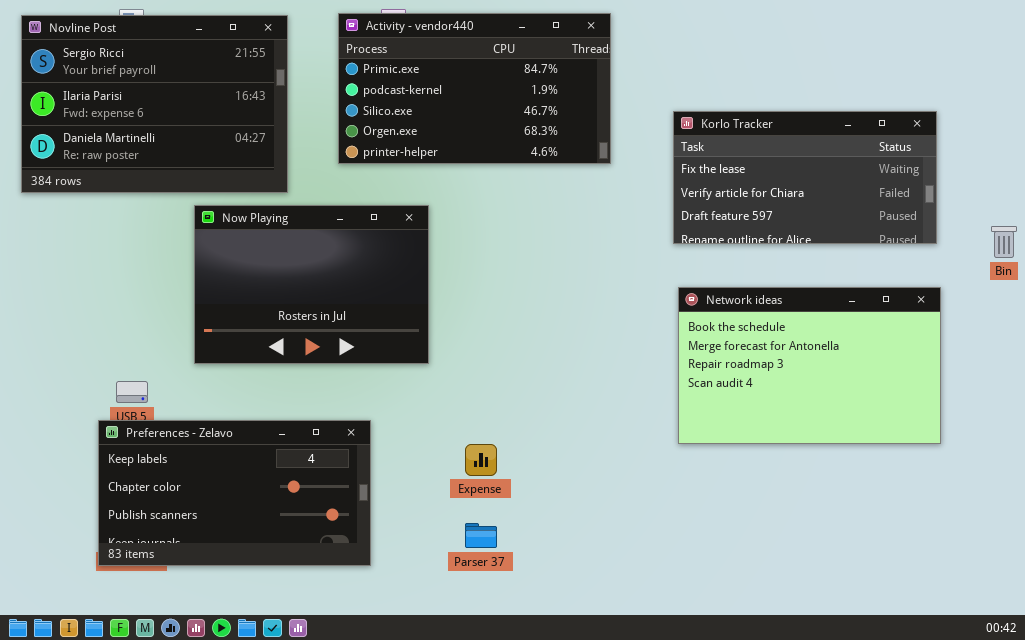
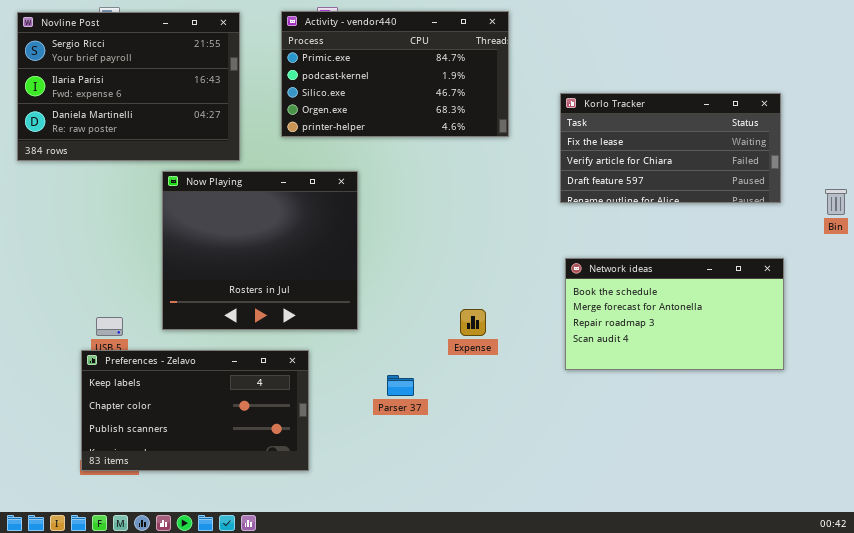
Now Playing: [194,205,429,364] -> [162,171,358,330], resized
Network ideas: [678,287,941,444] -> [565,258,784,370], resized
Expense: [465,444,497,476] -> [460,309,486,336], moved
Parser 37: [465,523,497,548] -> [387,375,414,396], moved

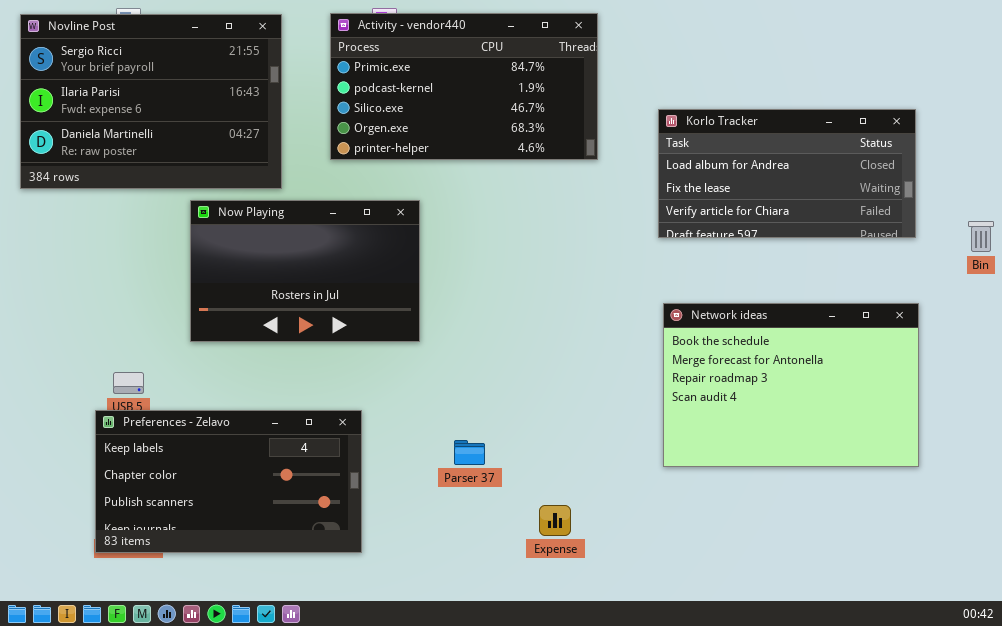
Korlo Tracker: [560,93,781,203] -> [658,109,916,238], scrolled up 1 row
Now Playing: [162,171,358,330] -> [190,200,420,342], resized
Network ideas: [565,258,784,370] -> [663,303,919,467], resized
Expense: [460,309,486,336] -> [539,505,571,536], moved

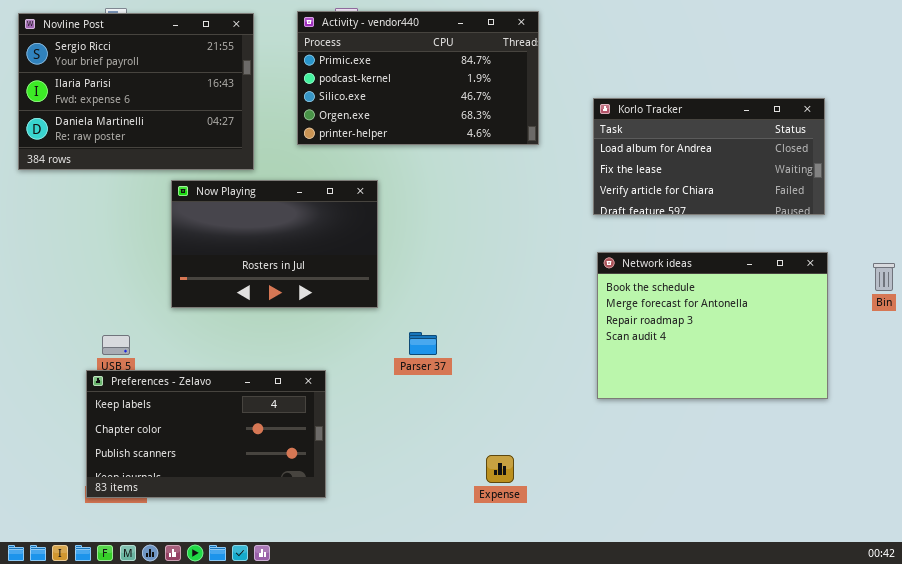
Bin: [968,221,994,252] -> [873,263,895,291], moved
Network ideas: [663,303,919,467] -> [597,252,828,399], moved
Parser 37: [454,440,485,465] -> [409,332,437,355], moved

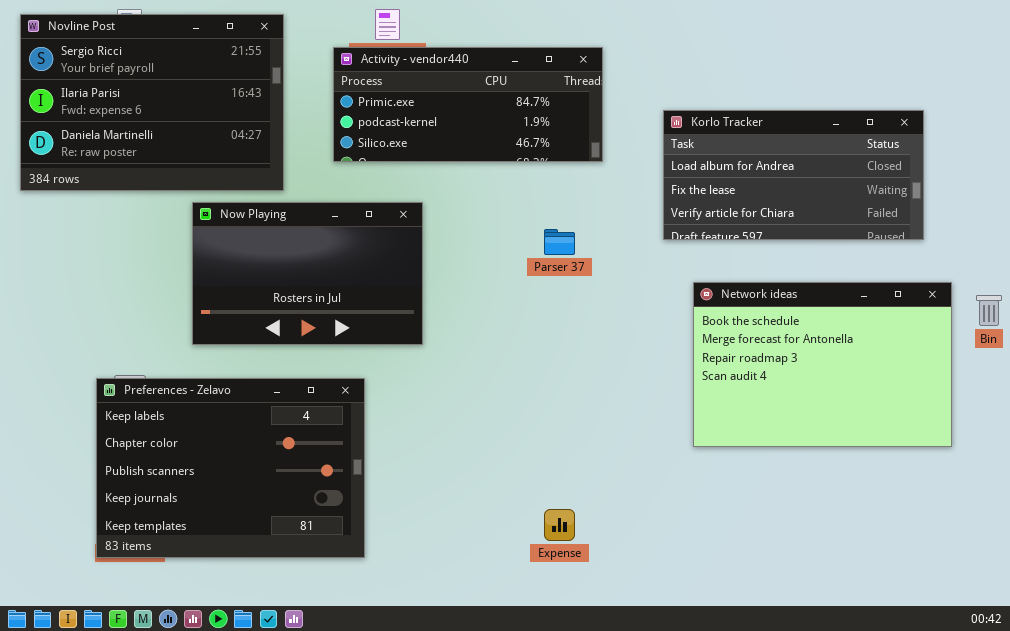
Activity - vendor440: [297,11,539,145] -> [333,47,603,162], resized
Network ideas: [597,252,828,399] -> [693,282,952,447], moved
Parser 37: [409,332,437,355] -> [544,229,575,255], moved
Preferences - Zelavo: [86,370,326,498] -> [96,378,365,558], resized

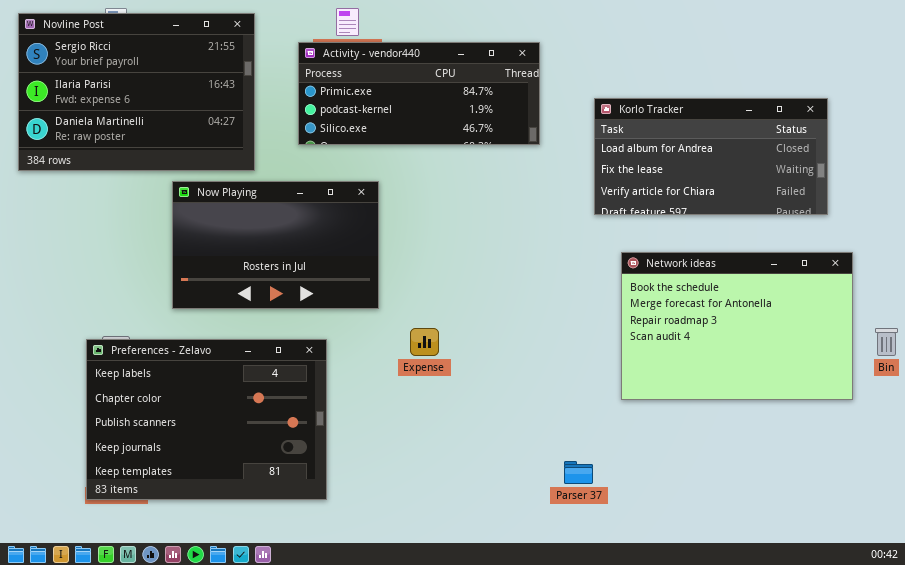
Parser 37: [544,229,575,255] -> [564,461,593,484], moved
Bin: [976,295,1002,326] -> [875,328,898,356], moved
Expense: [544,509,575,541] -> [410,328,439,356], moved

